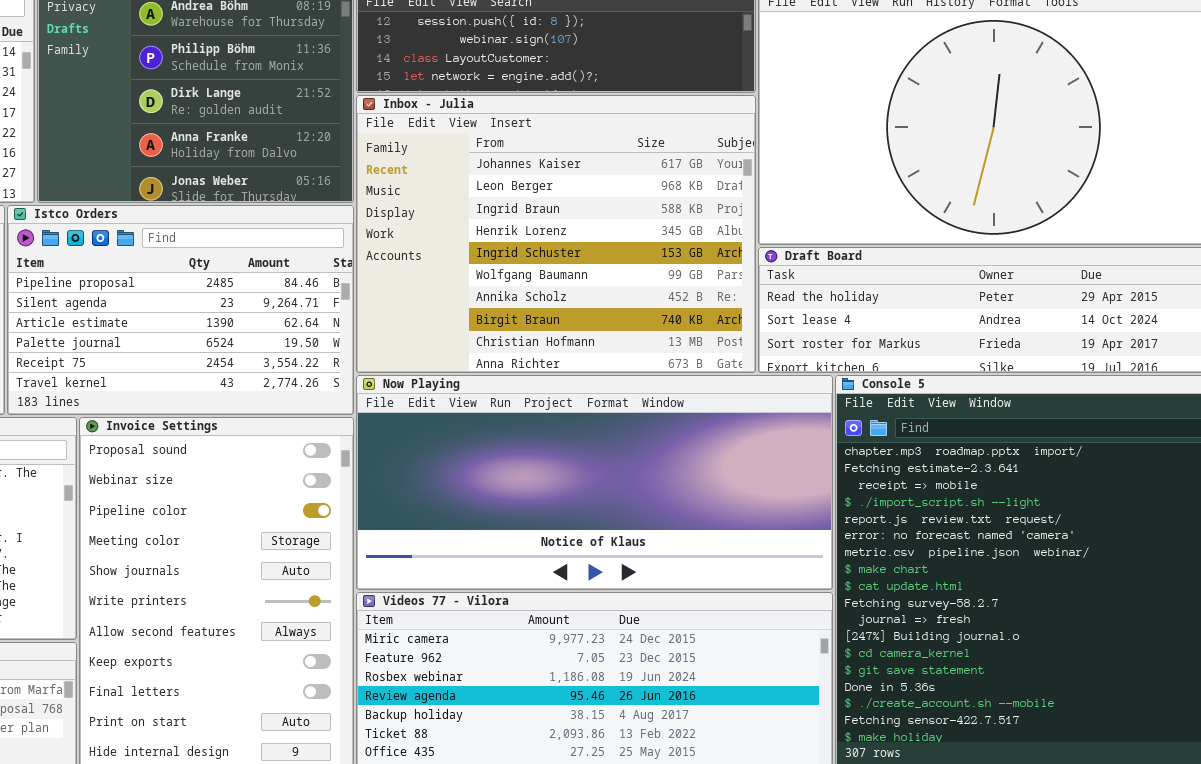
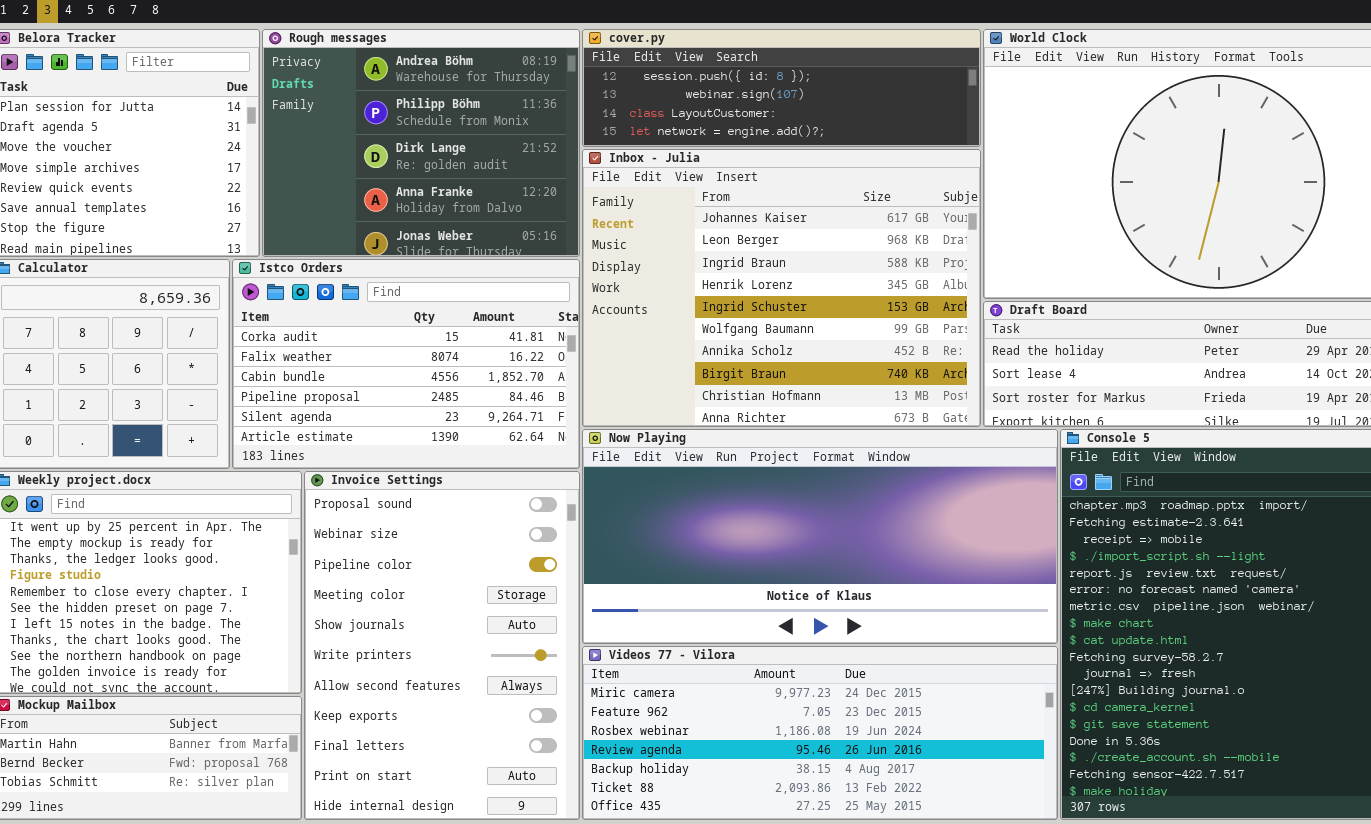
Istco Orders: [7,205,354,415] -> [232,259,580,469], scrolled up 3 rows

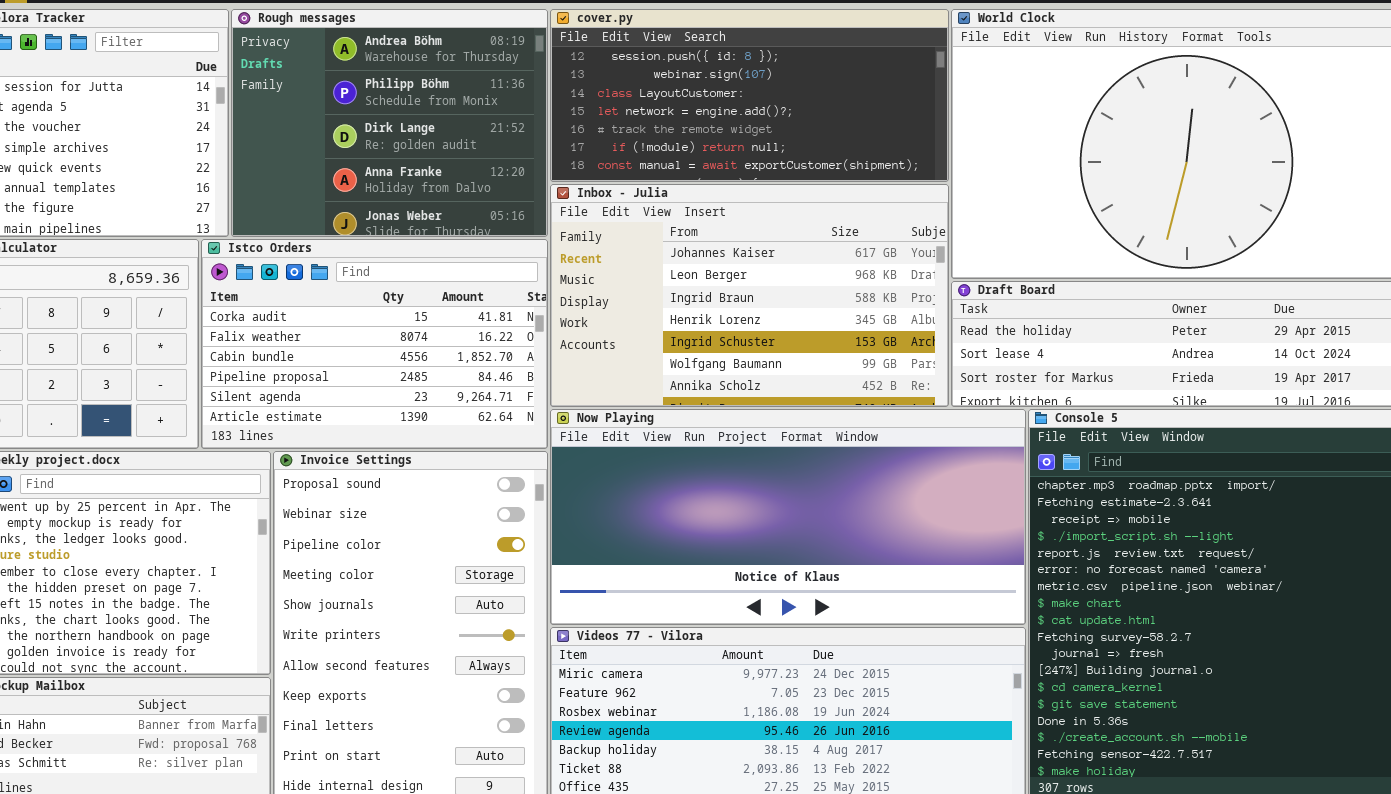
cover.py: [582,29,981,147] -> [550,9,949,182], resized
Inbox - Julia: [582,149,981,427] -> [550,184,949,407], resized

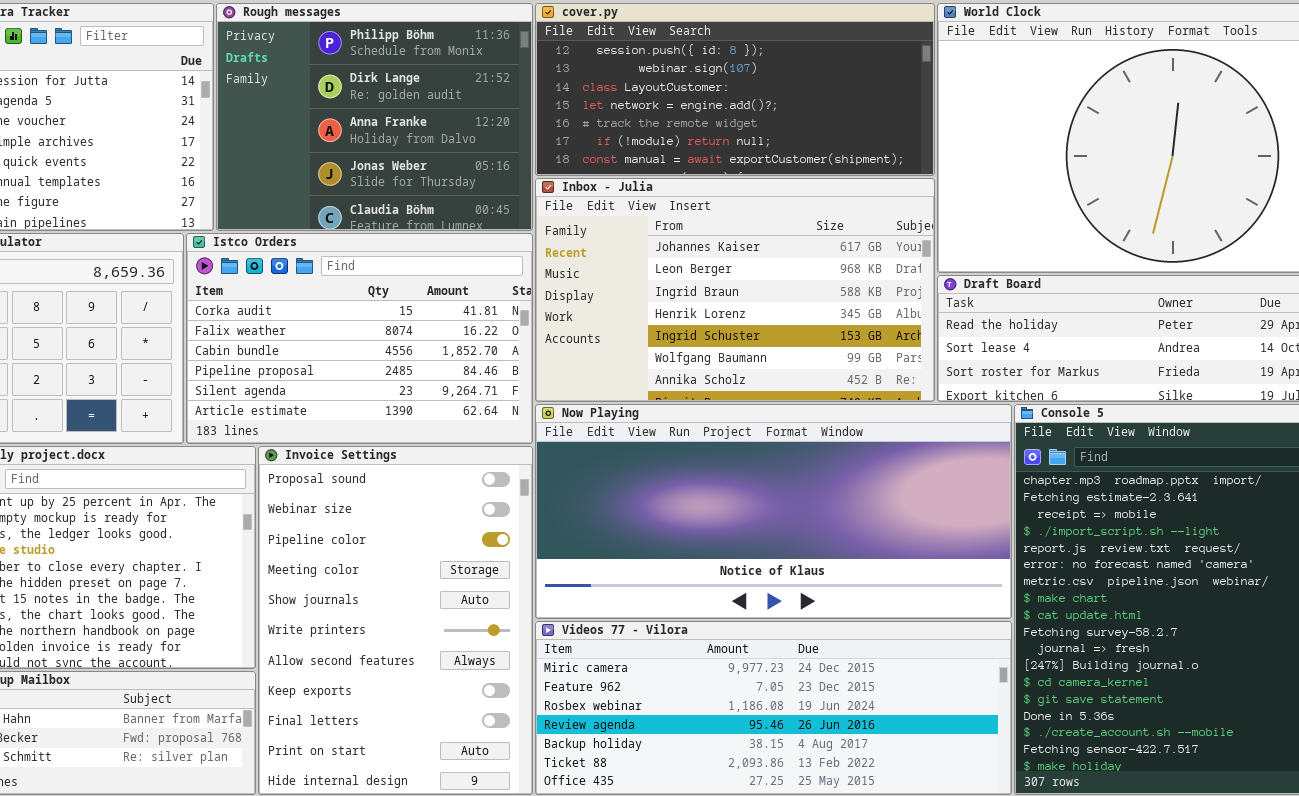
Rough messages: [231,9,548,237] -> [216,3,533,231], scrolled down 1 row

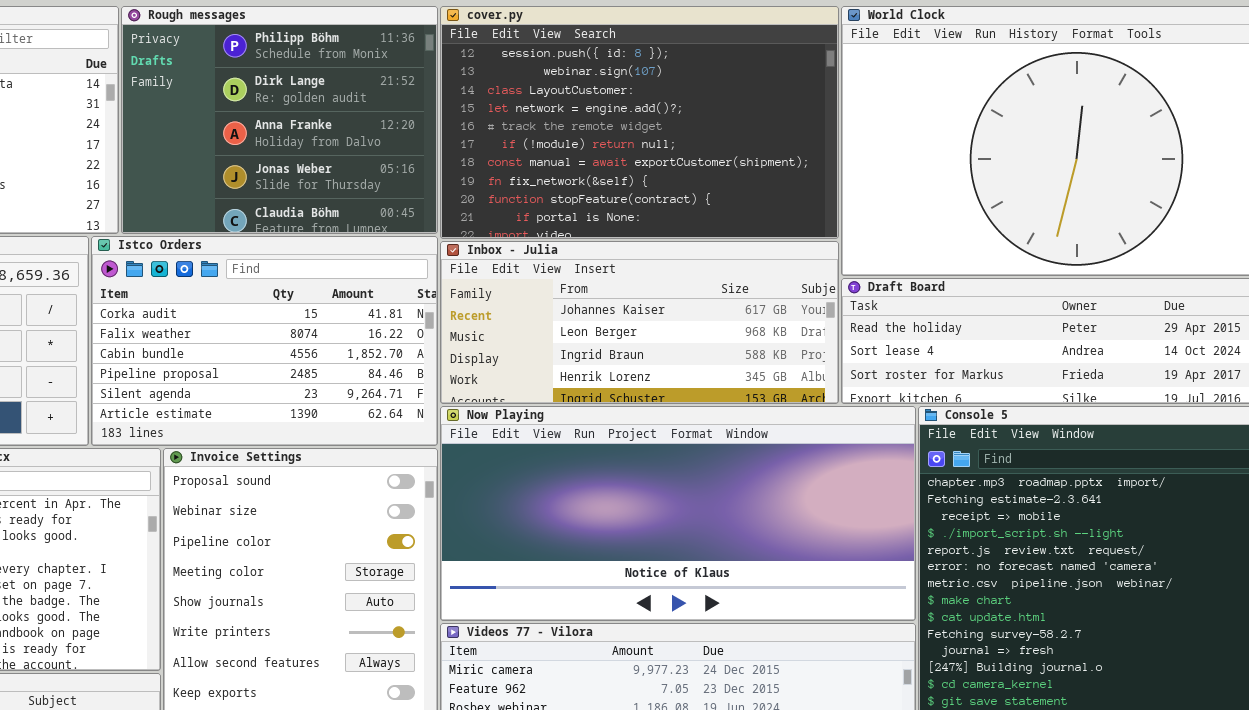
cover.py: [535,3,935,176] -> [440,6,839,239], resized
Inbox - Julia: [535,178,935,402] -> [440,241,839,404], resized

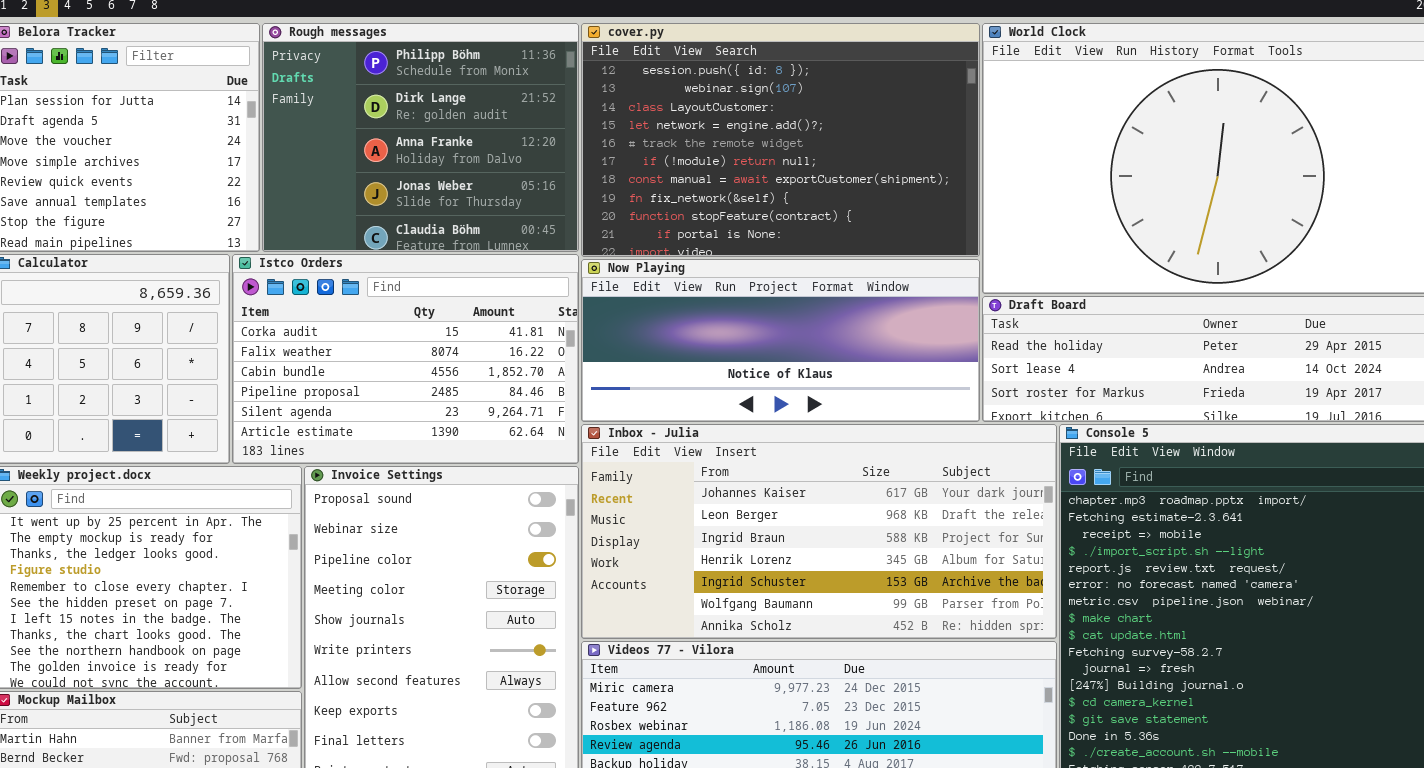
Inbox - Julia: [440,241,839,404] -> [581,424,1057,639], moved, resized
Now Playing: [440,406,916,621] -> [581,259,980,422], moved, resized

